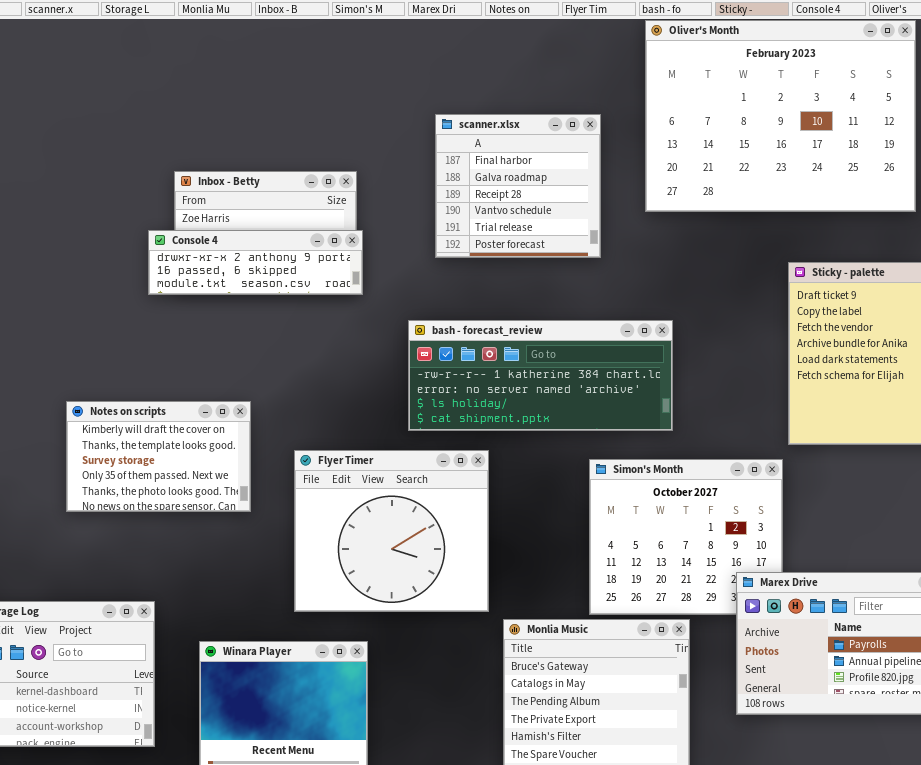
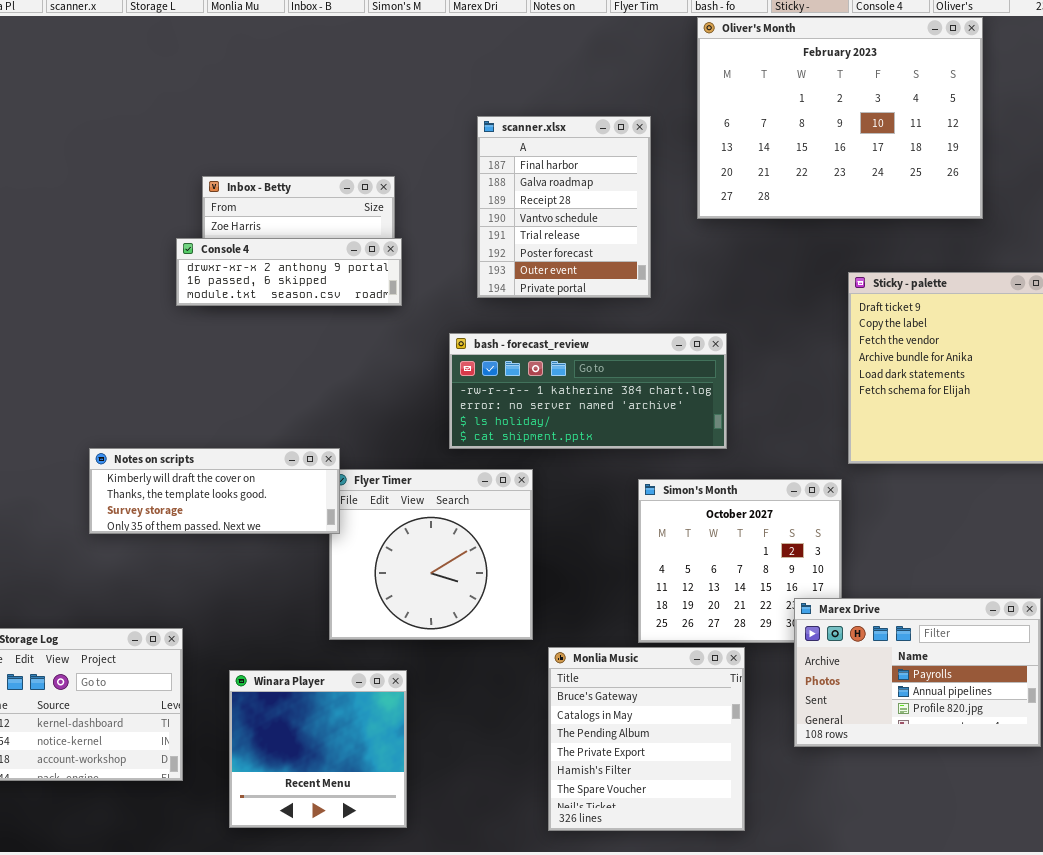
scanner.xlsx: [435,114,601,258] -> [477,116,651,298], resized
Notes on scripts: [66,401,251,512] -> [89,448,340,534], resized

